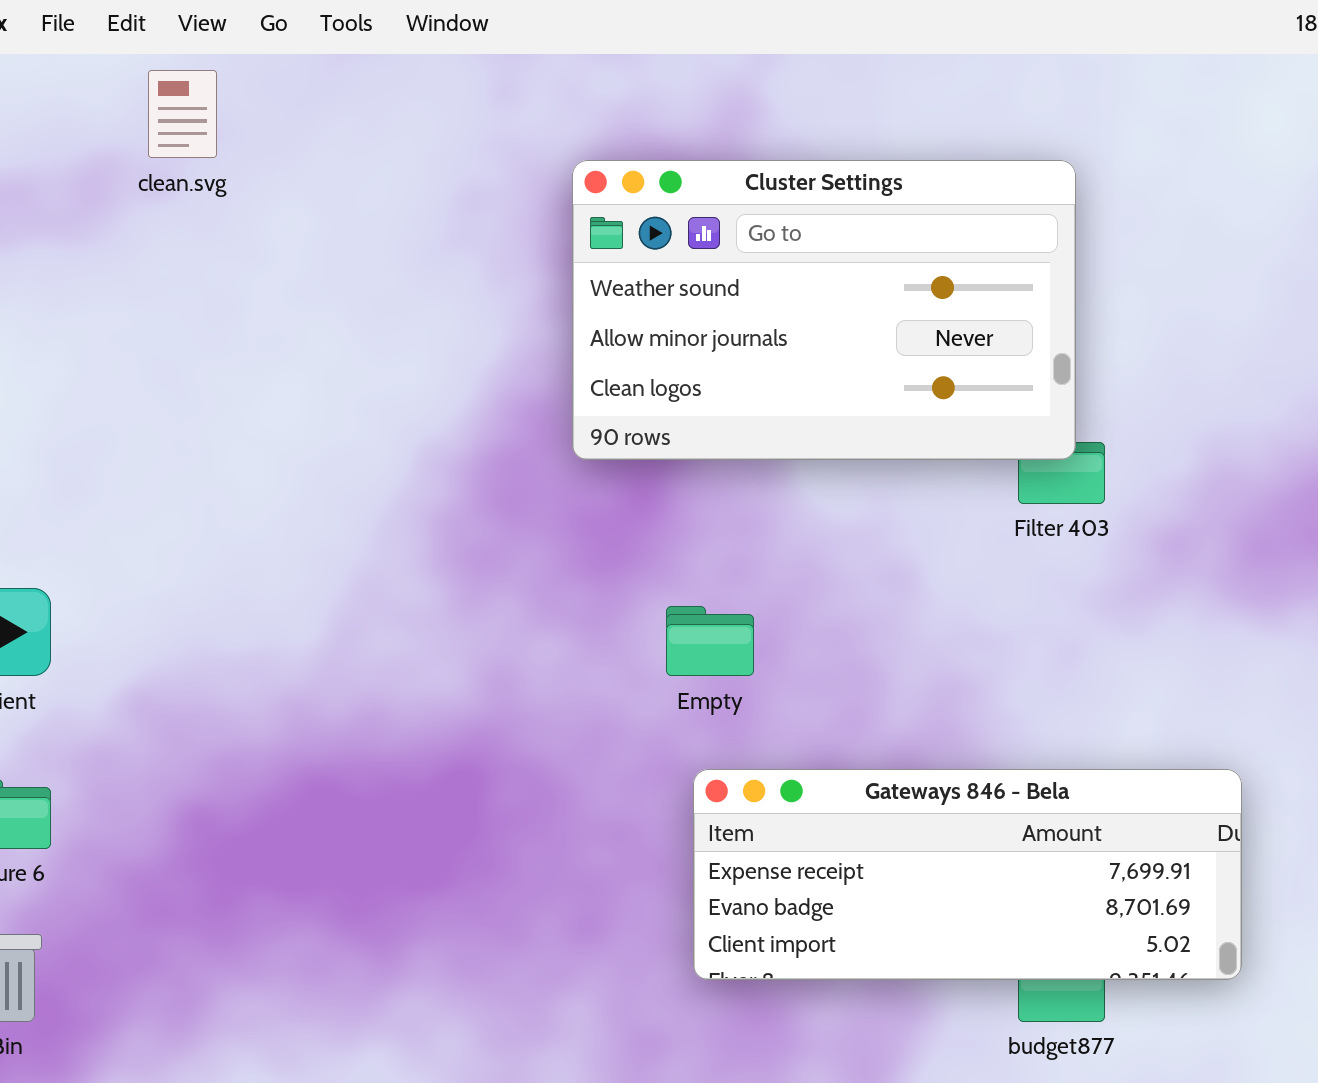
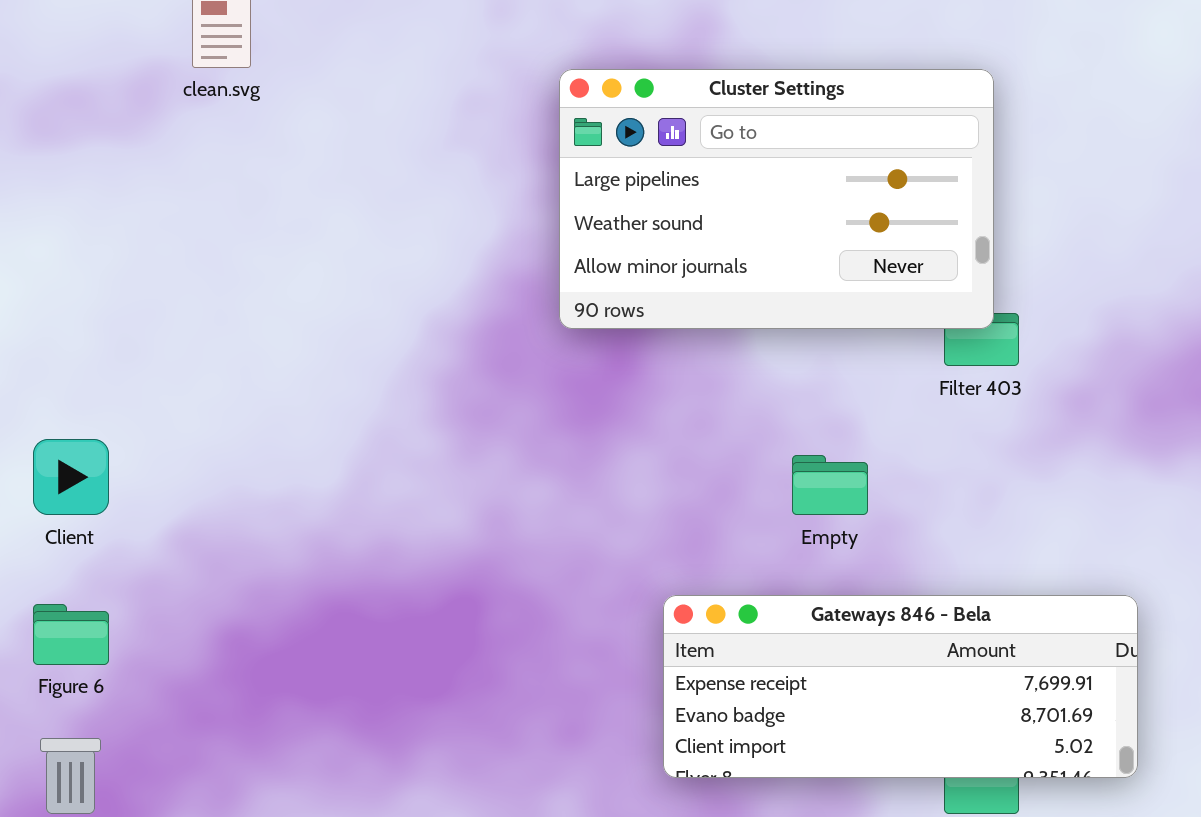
Cluster Settings: [572,160,1076,460] -> [559,69,994,329], scrolled up 1 row
Empty: [666,606,754,676] -> [792,455,868,515], moved

